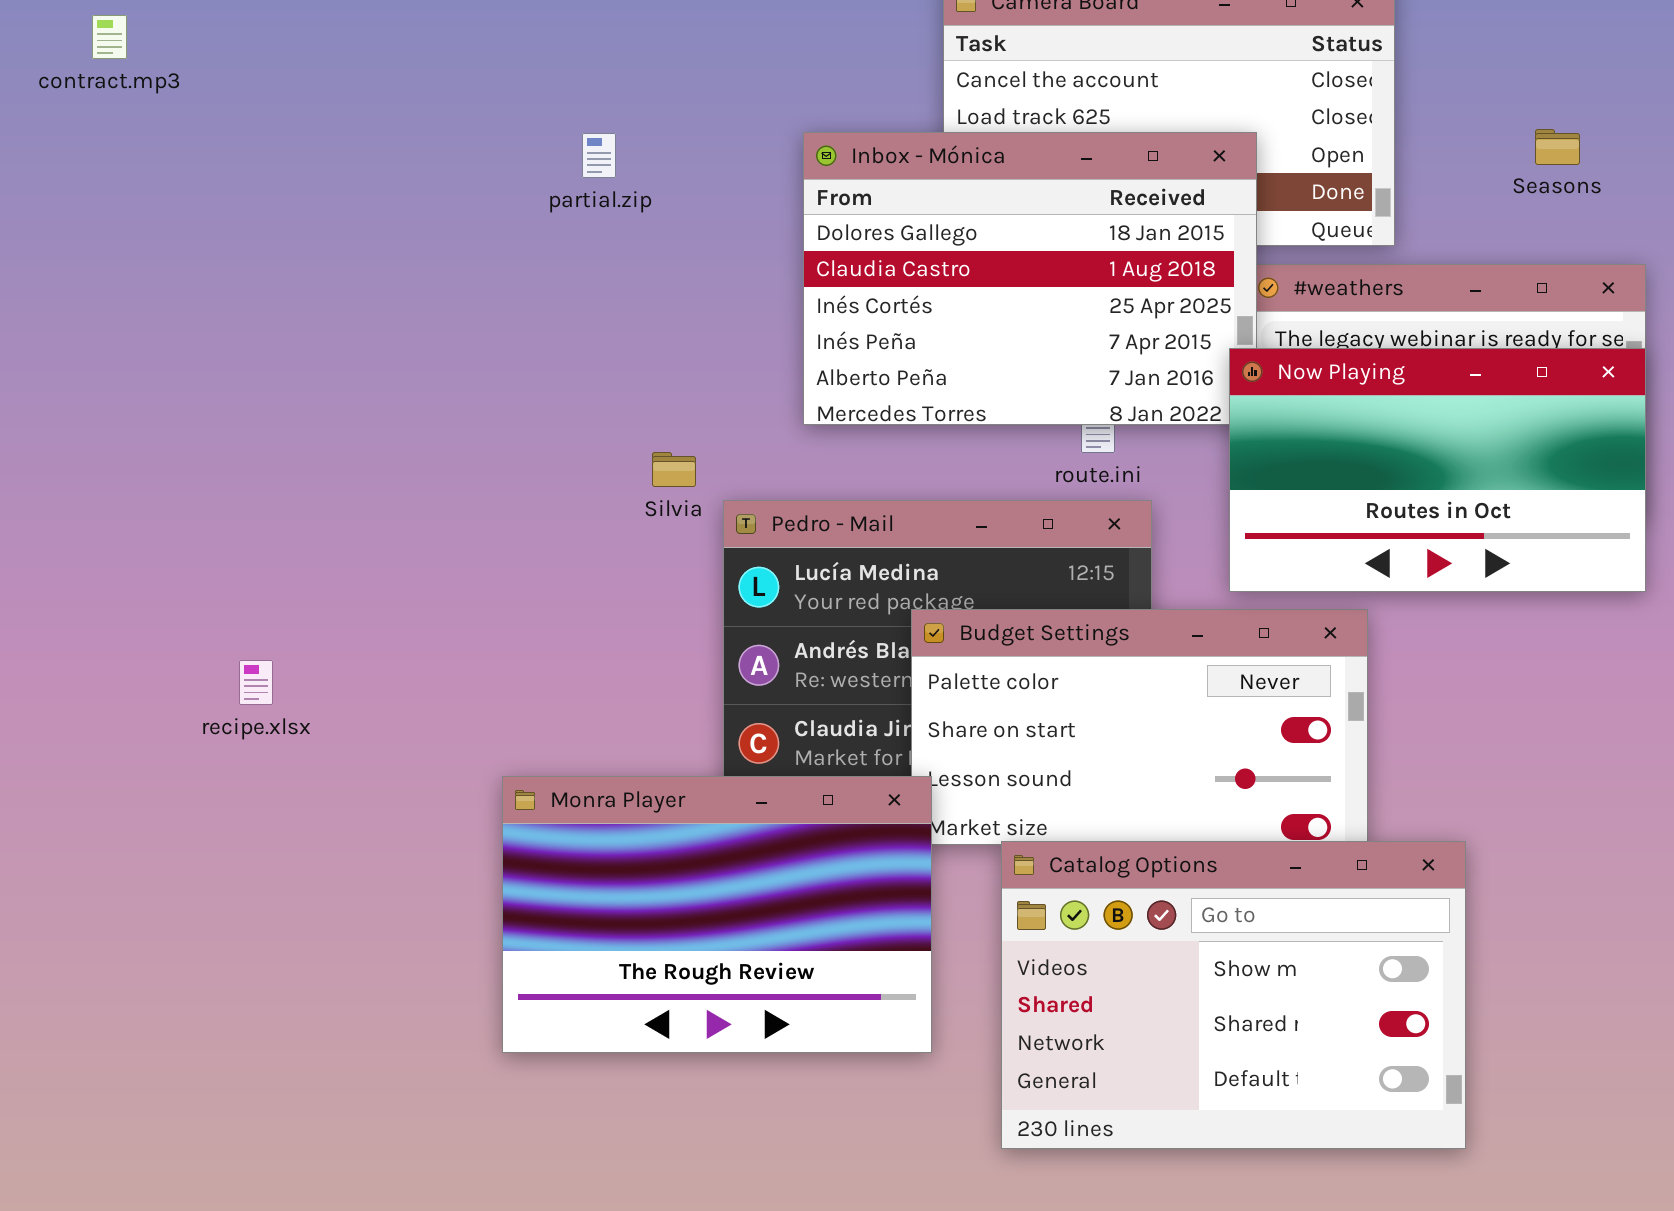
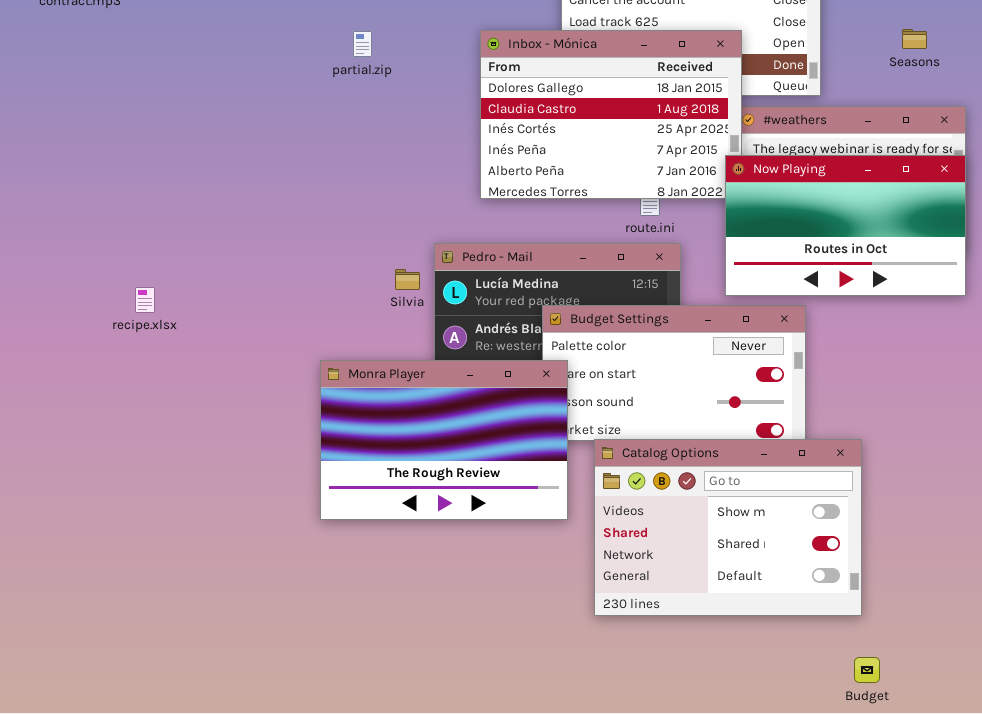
Silvia: [652,452,696,487] -> [395,269,420,290], moved
recipe.xlsx: [239,660,273,705] -> [135,287,155,313], moved
Monra Player: [502,776,932,1053] -> [320,360,568,520], moved

